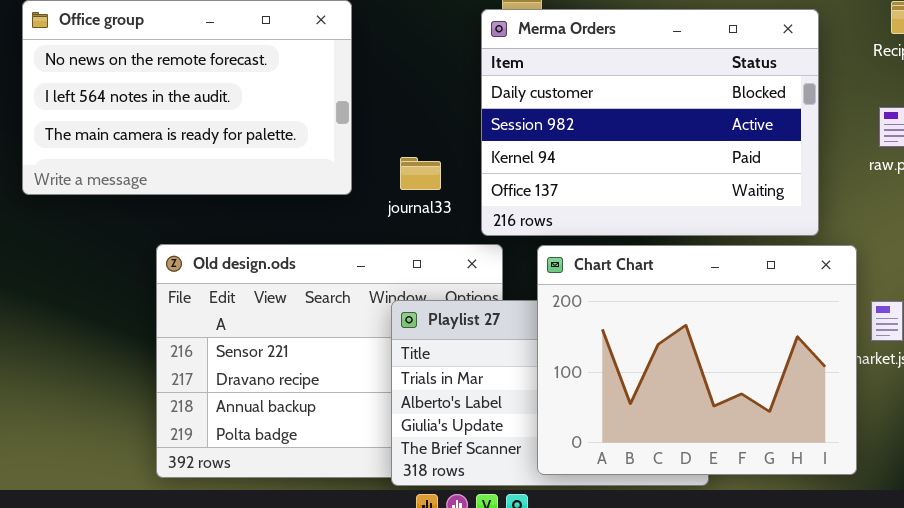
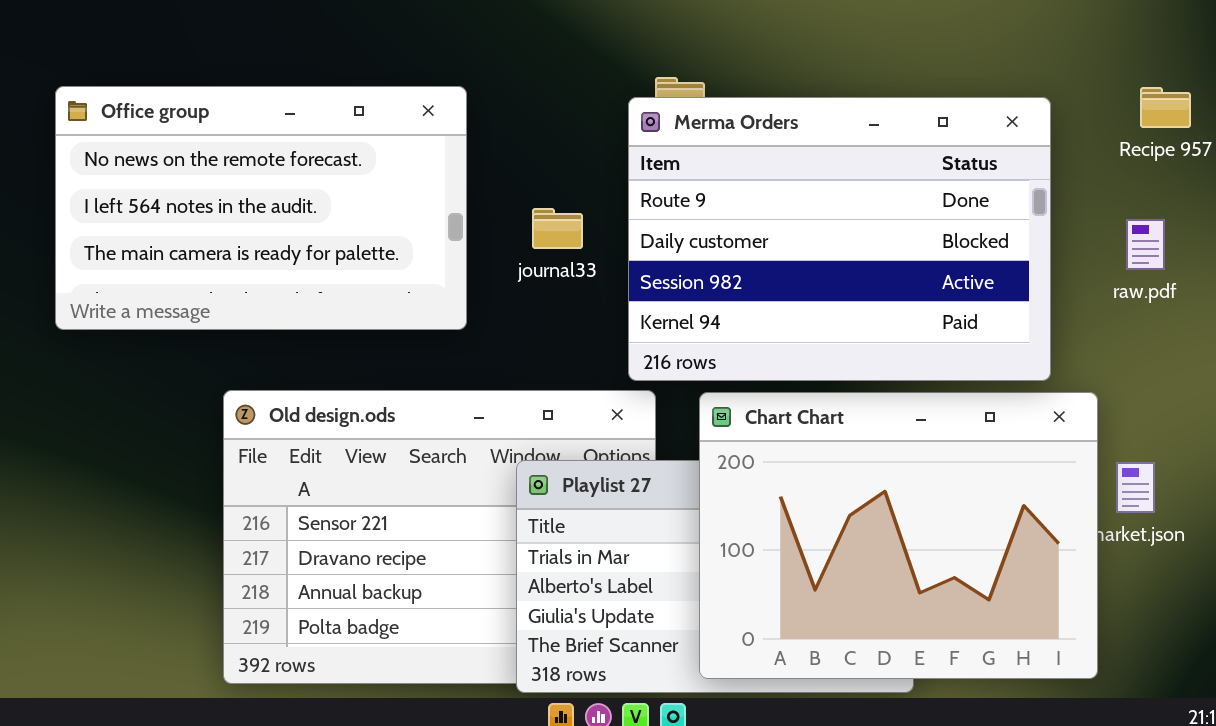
Merma Orders: [481,9,819,236] -> [628,97,1051,381], scrolled up 1 row
journal33: [400,157,441,190] -> [532,208,583,249], moved

